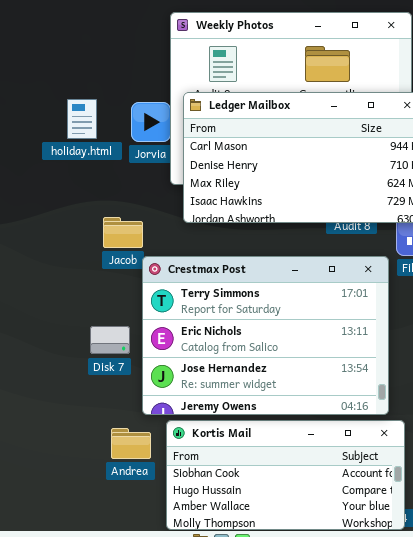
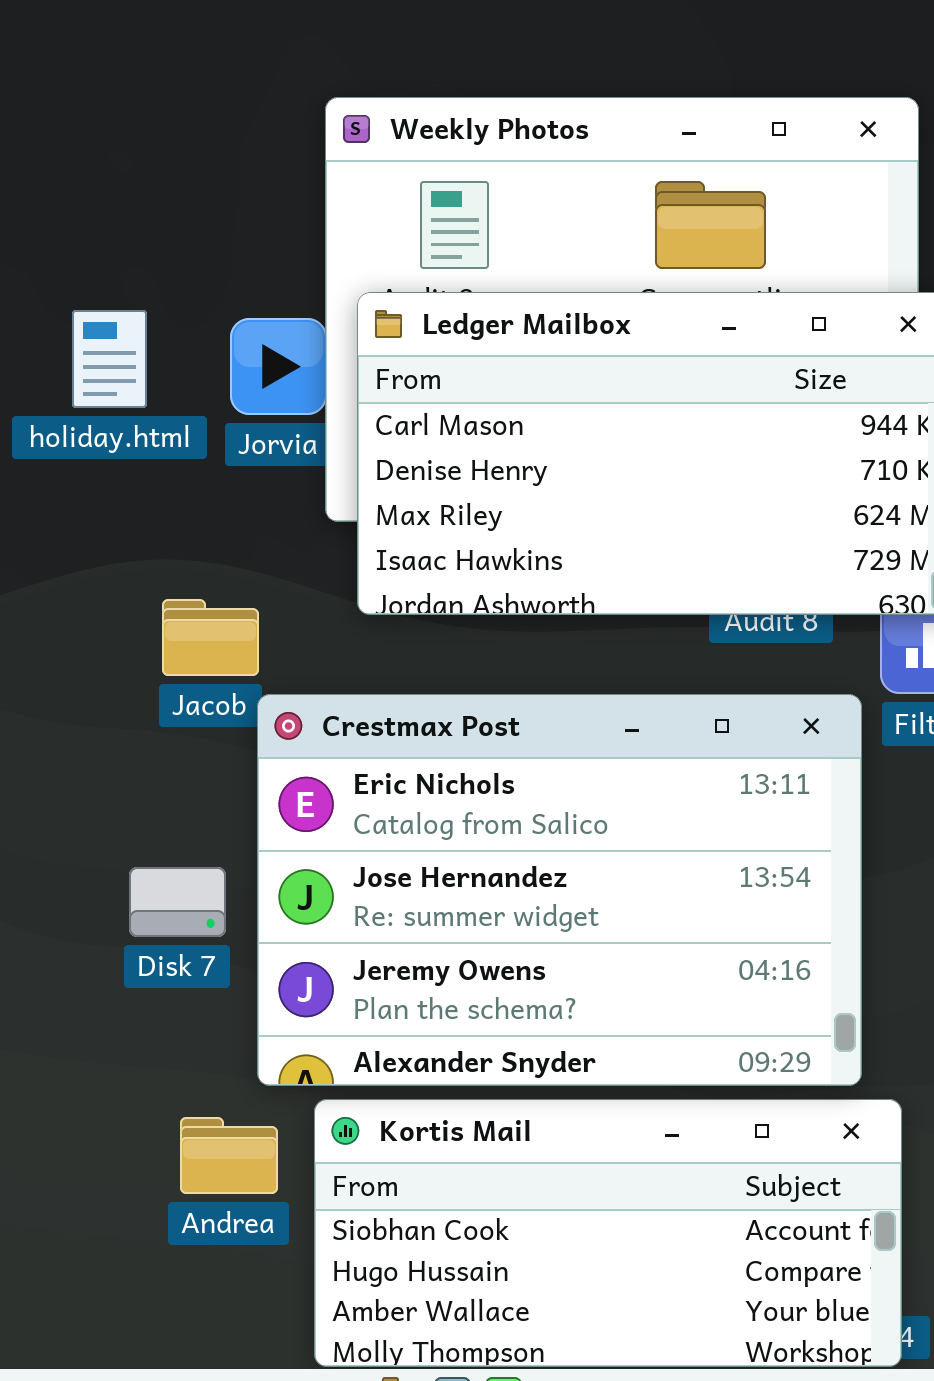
Crestmax Post: [142,256,389,415] -> [257,694,862,1086], scrolled down 1 row

